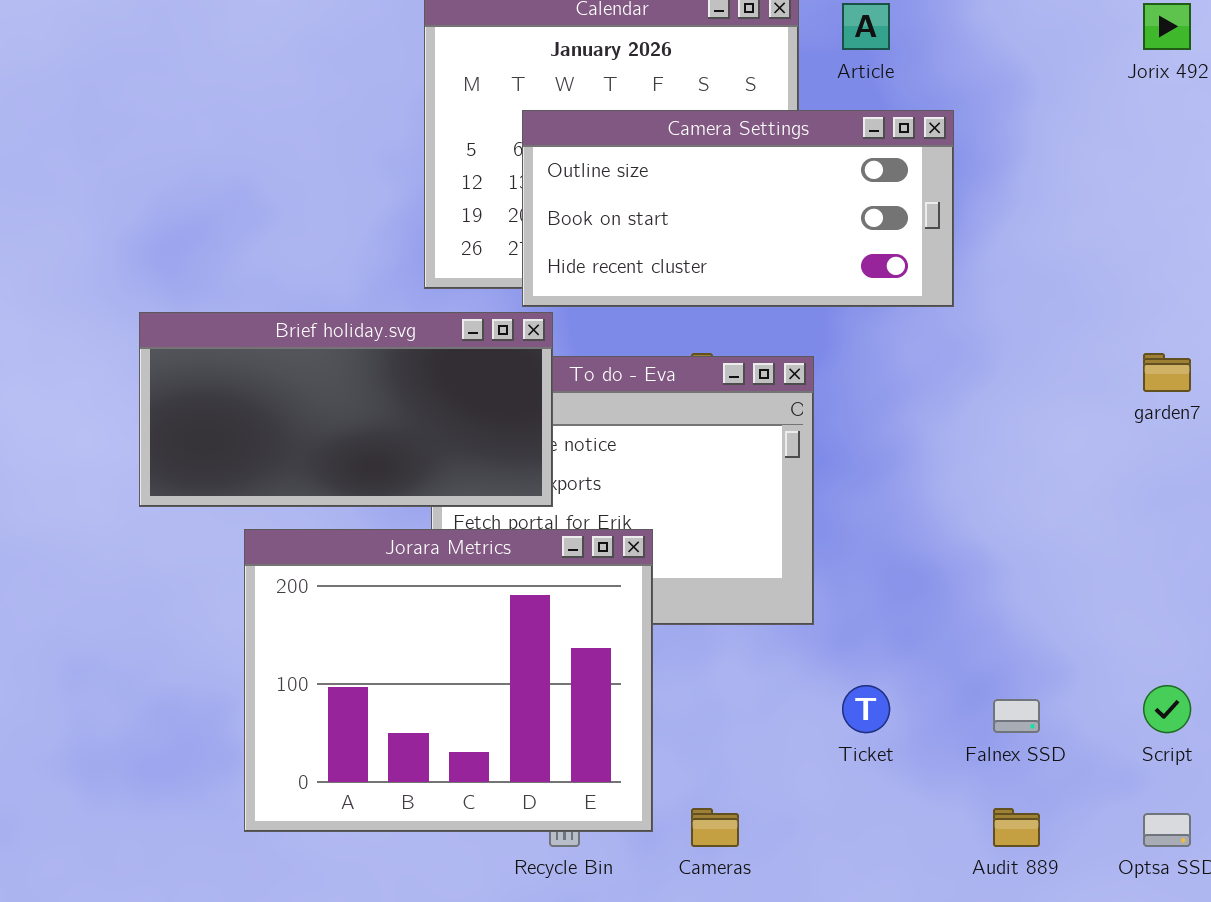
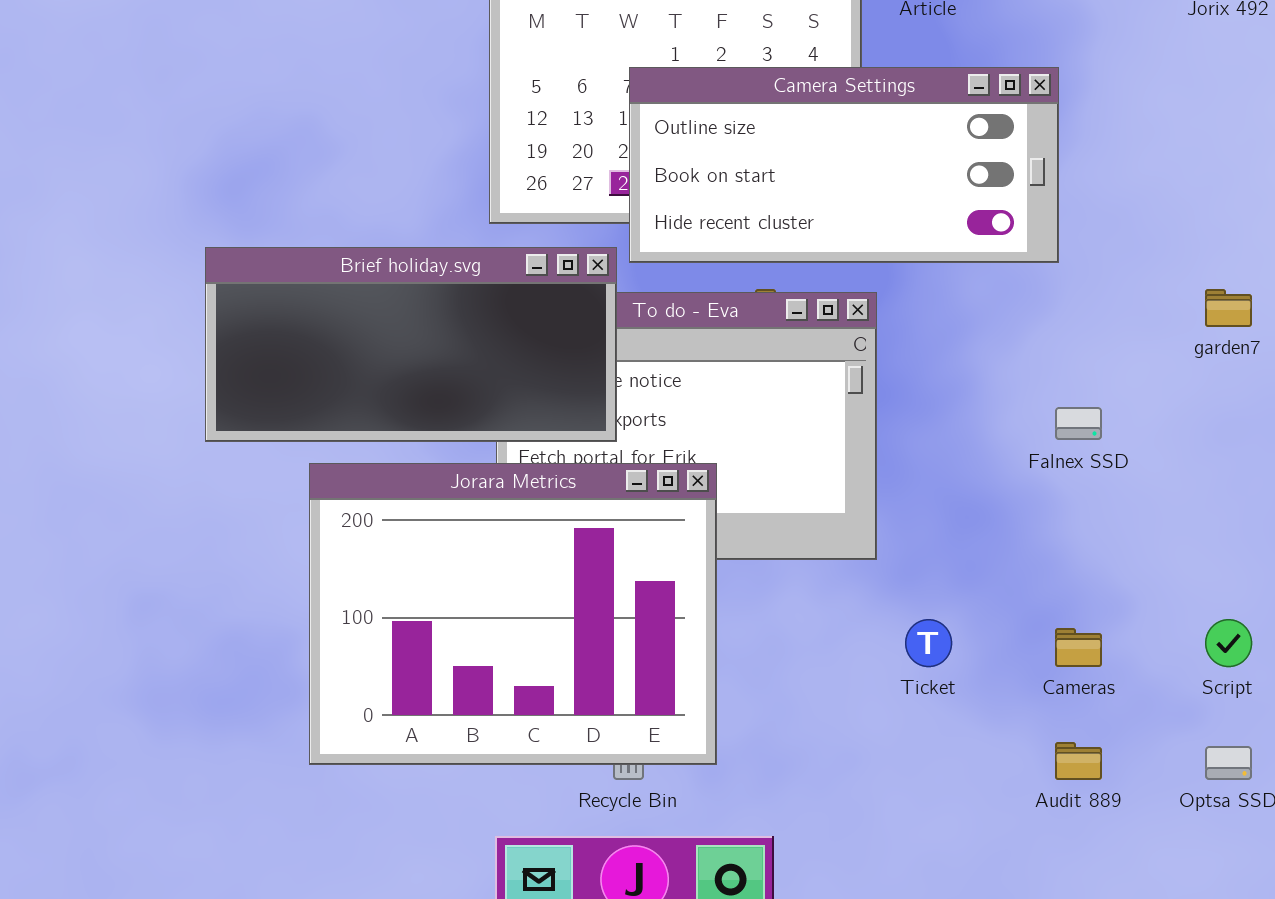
Camera Settings: [522,110,954,307] -> [629,67,1059,263], moved
Falnex SSD: [993,699,1040,733] -> [1055,407,1102,440], moved
Cameras: [691,808,739,847] -> [1055,628,1102,667], moved

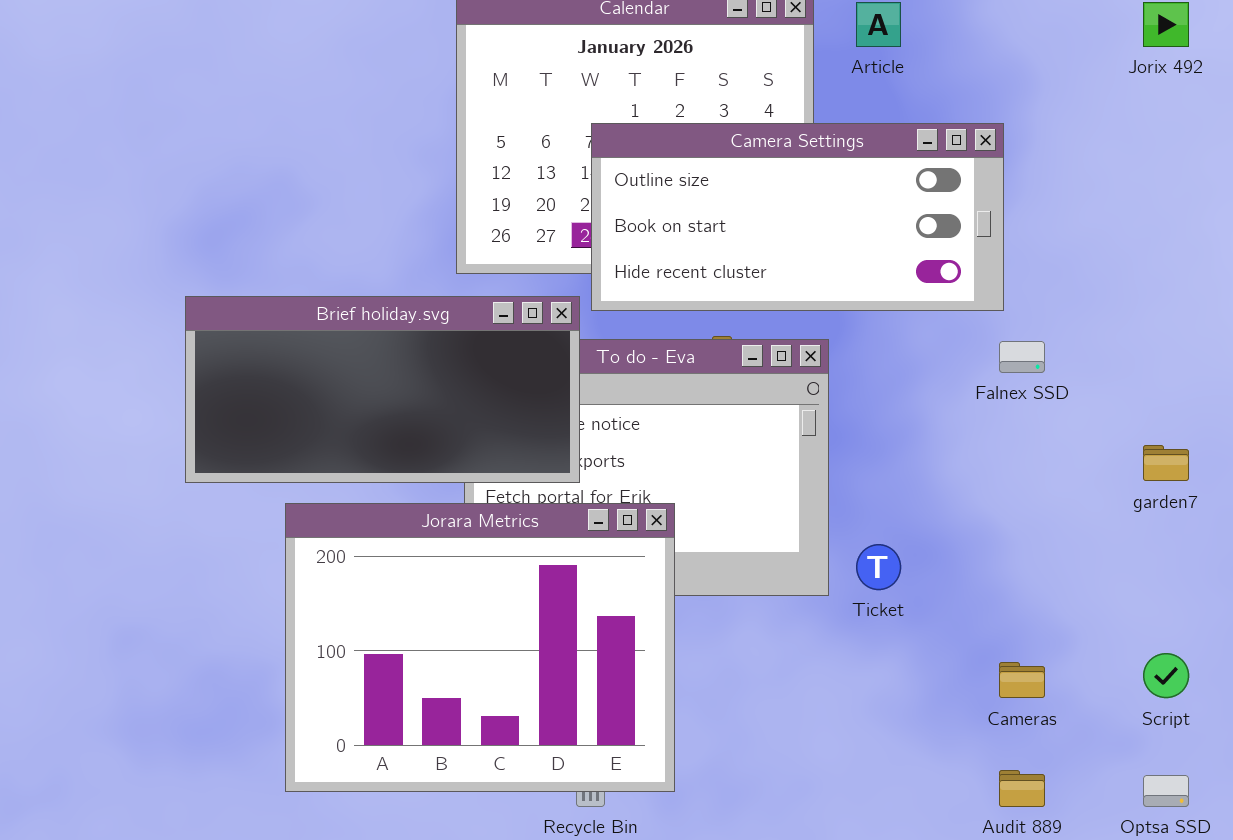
garden7: [1205,289,1252,327] -> [1143,445,1189,481], moved
Falnex SSD: [1055,407,1102,440] -> [999,341,1045,373], moved
Ticket: [905,619,952,667] -> [856,544,901,590], moved

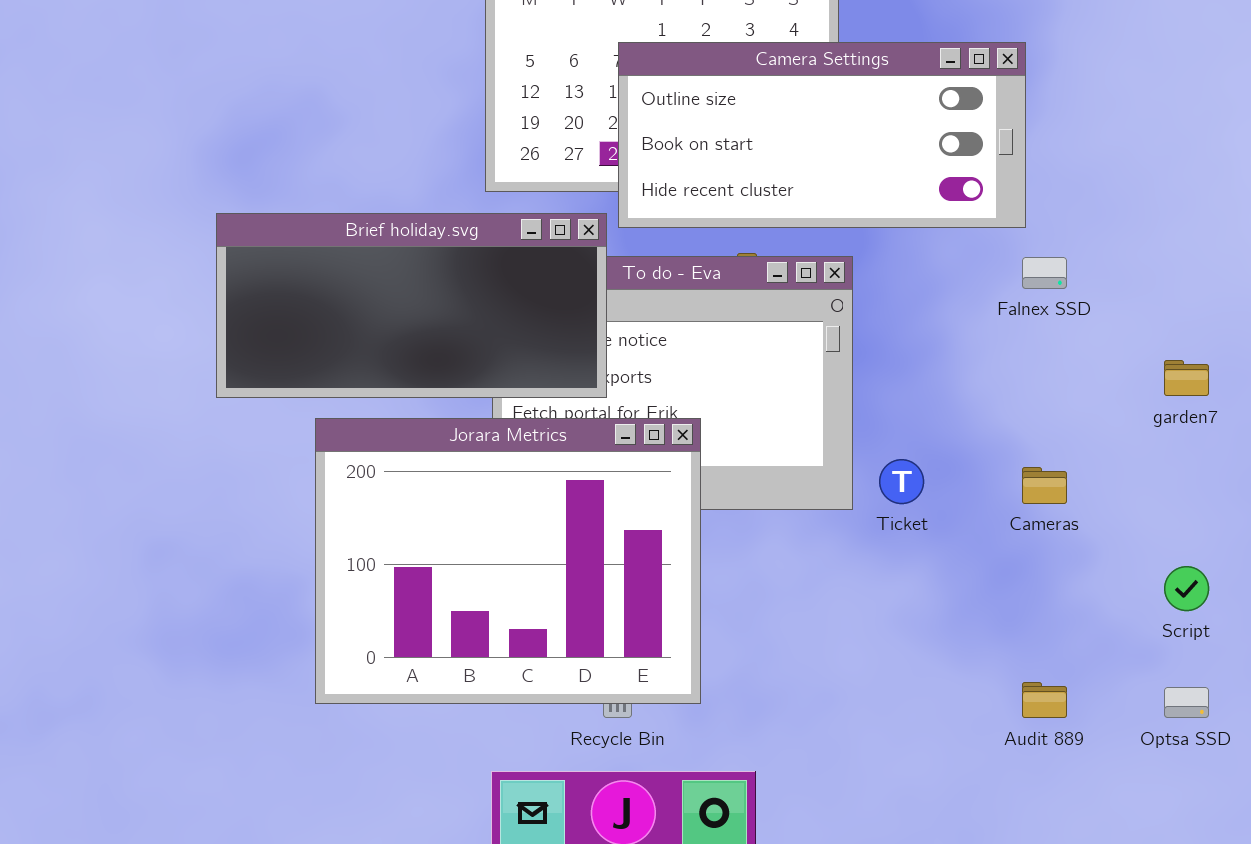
Cameras: [999,662,1045,698] -> [1022,467,1067,504], moved

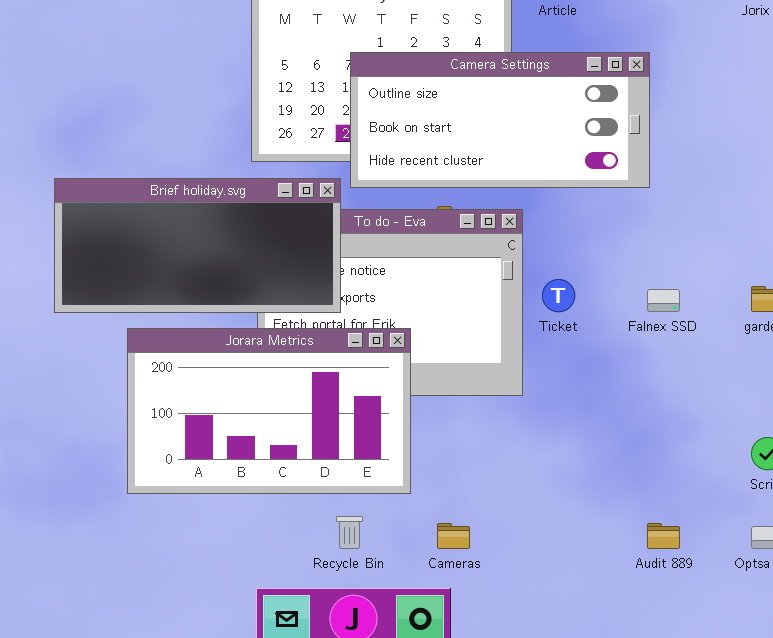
Falnex SSD: [1022,257,1067,289] -> [647,289,680,312], moved
Jorara Metrics: [315,418,701,704] -> [127,328,411,494], resized
Ticket: [879,459,924,504] -> [542,279,575,312], moved
Cameras: [1022,467,1067,504] -> [437,523,470,549], moved

